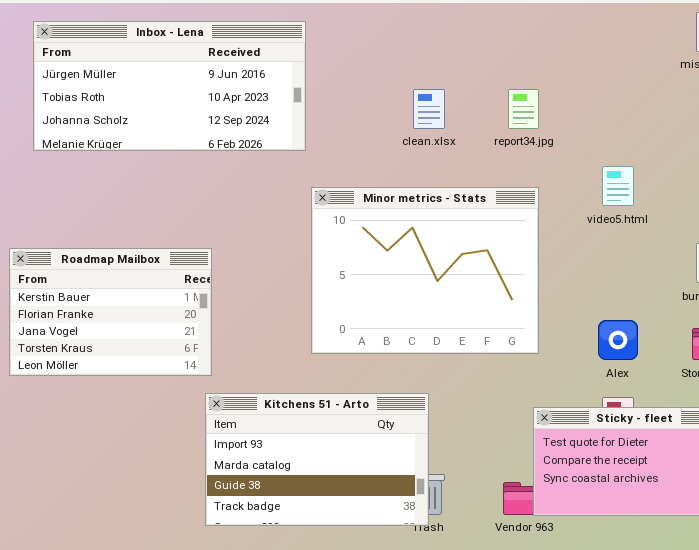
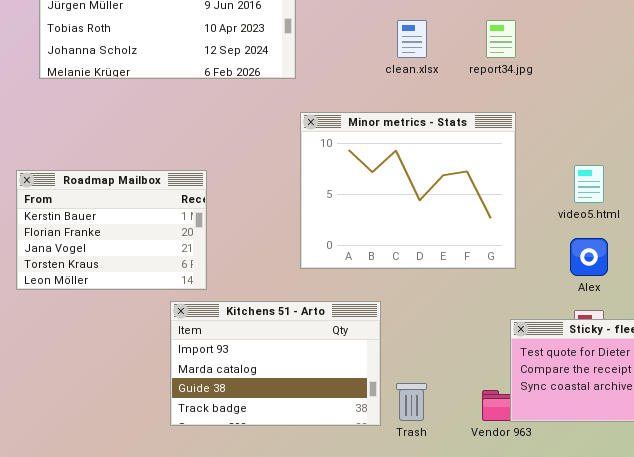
video5.html: [602,166,634,206] -> [574,165,604,203], moved
Kitchens 51 - Arto: [205,393,429,526] -> [170,301,381,426], moved

